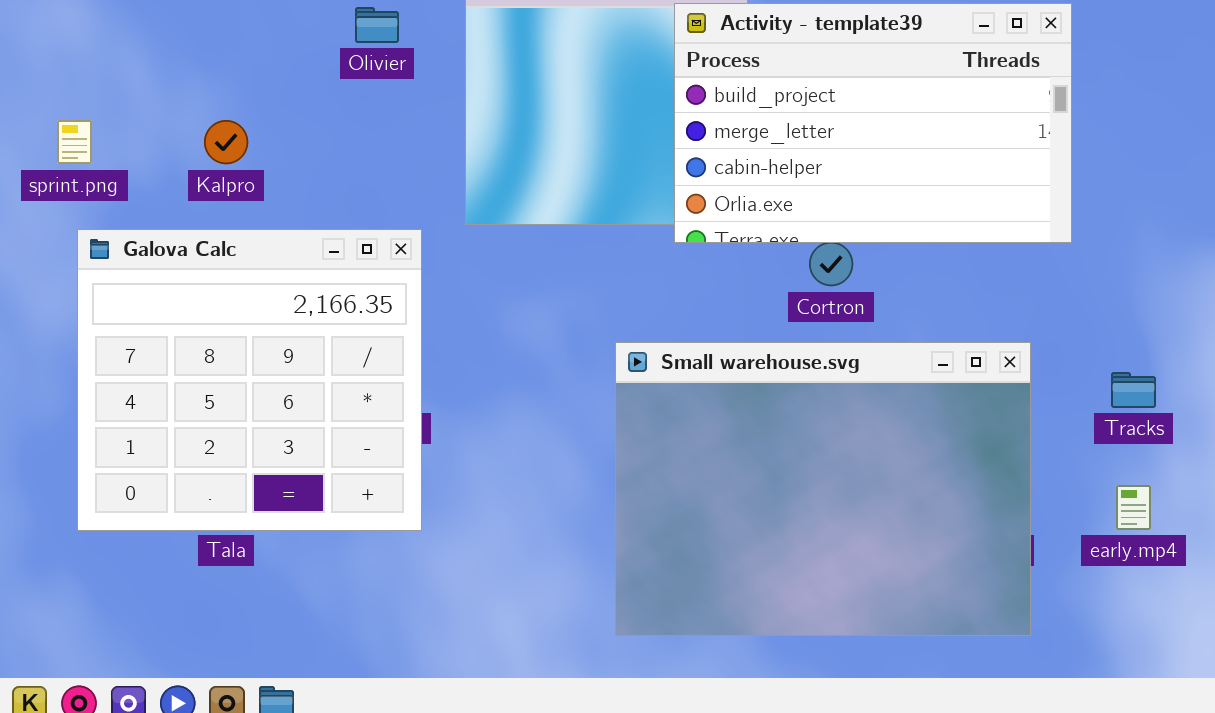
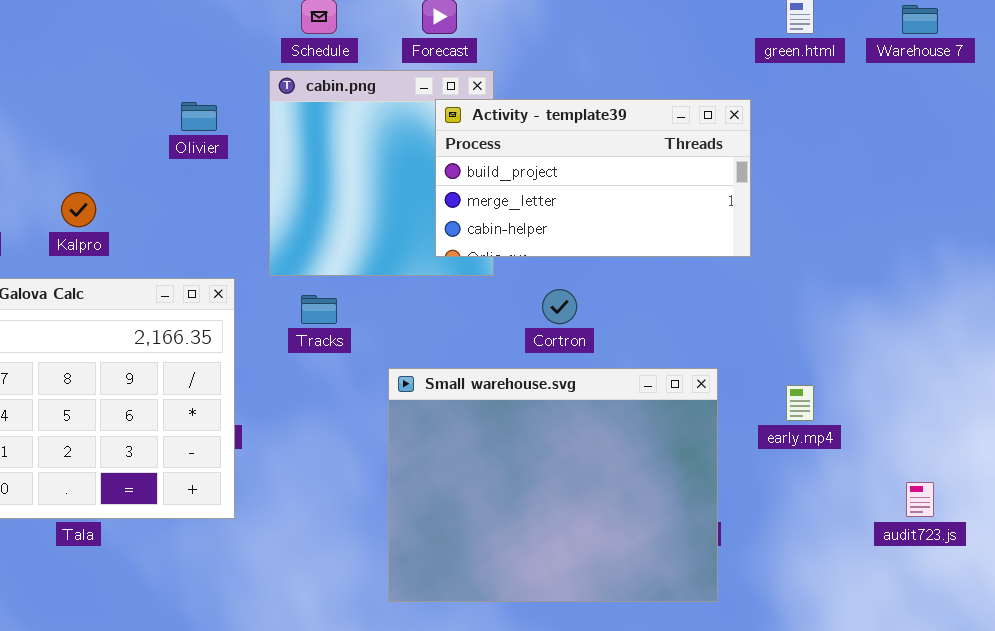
Activity - template39: [674,3,1072,243] -> [435,99,751,257], resized
Tracks: [1111,372,1156,408] -> [301,295,337,324], moved
early.mp4: [1116,485,1151,530] -> [786,385,814,421], moved

